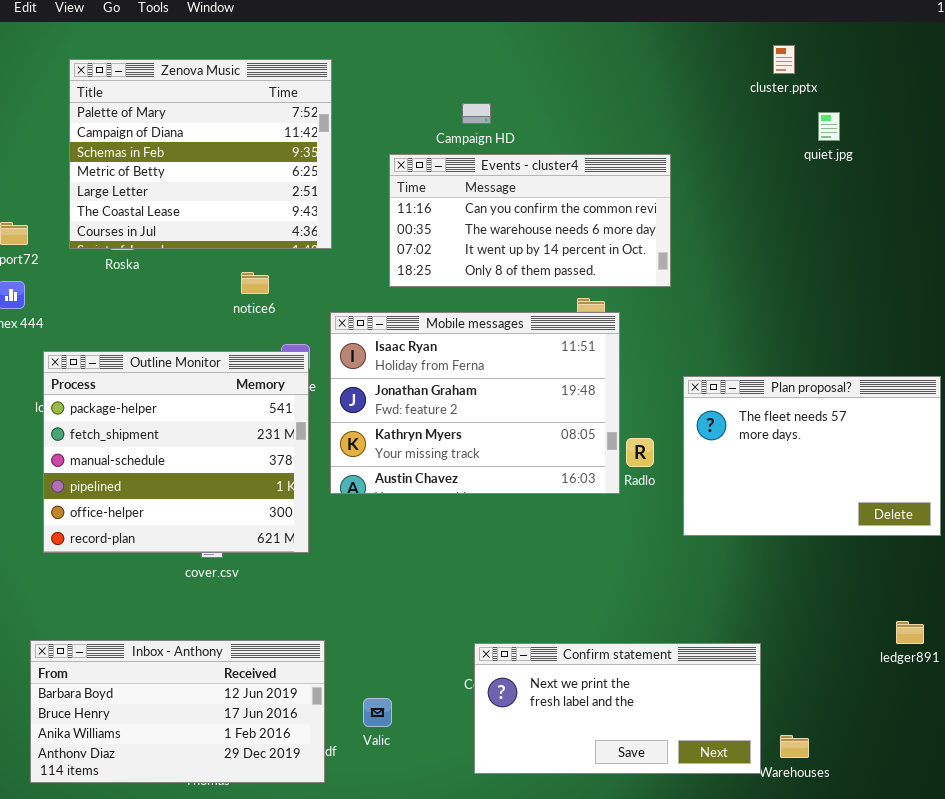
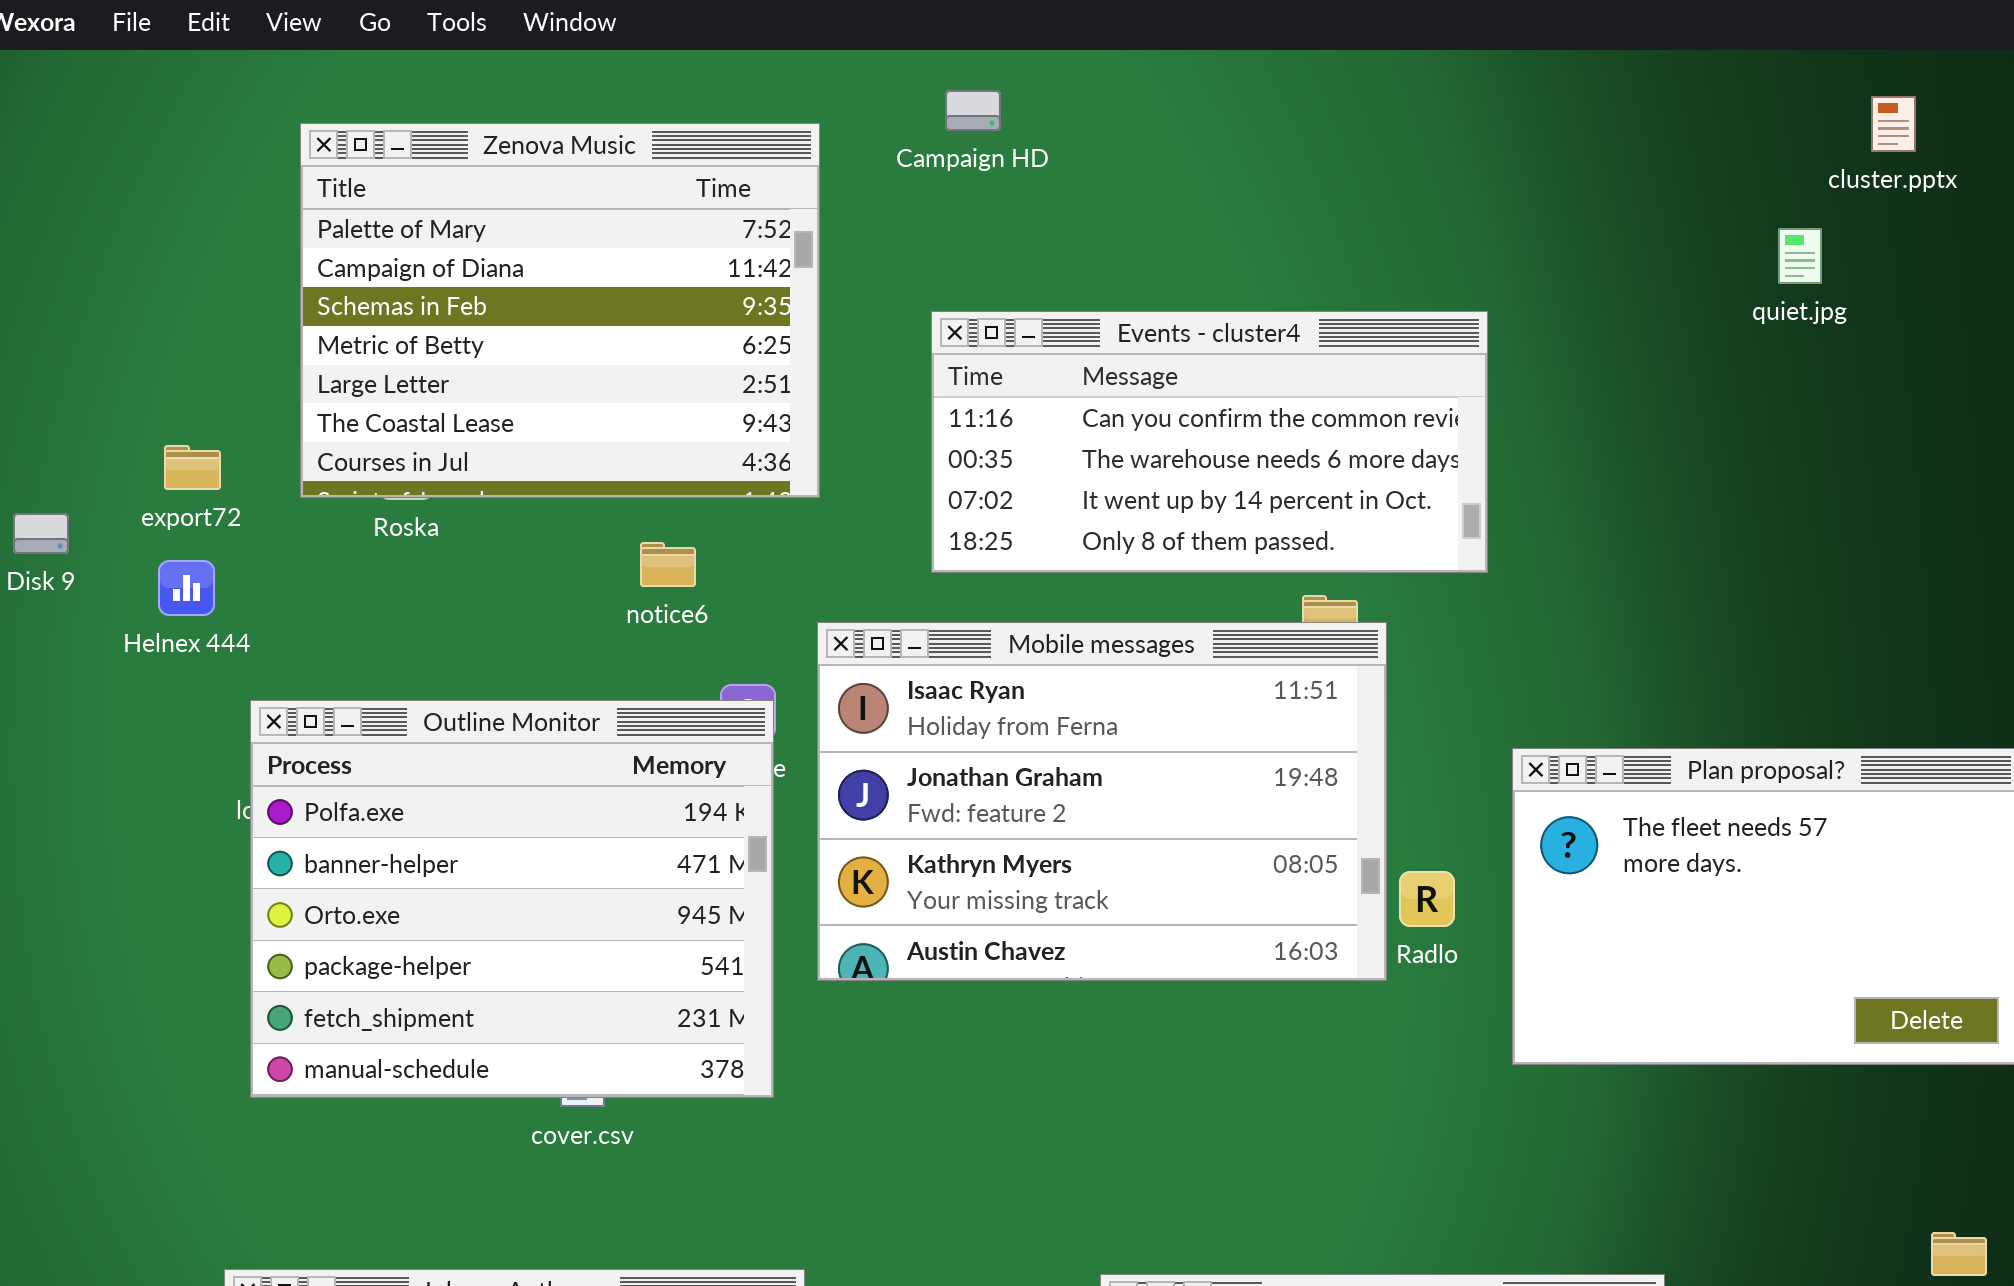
cluster.pptx: [773,45,795,74] -> [1871,96,1916,152], moved
Campaign HD: [462,103,491,124] -> [945,90,1001,131], moved
Outline Monitor: [43,351,309,553] -> [250,700,774,1098], scrolled up 3 rows

